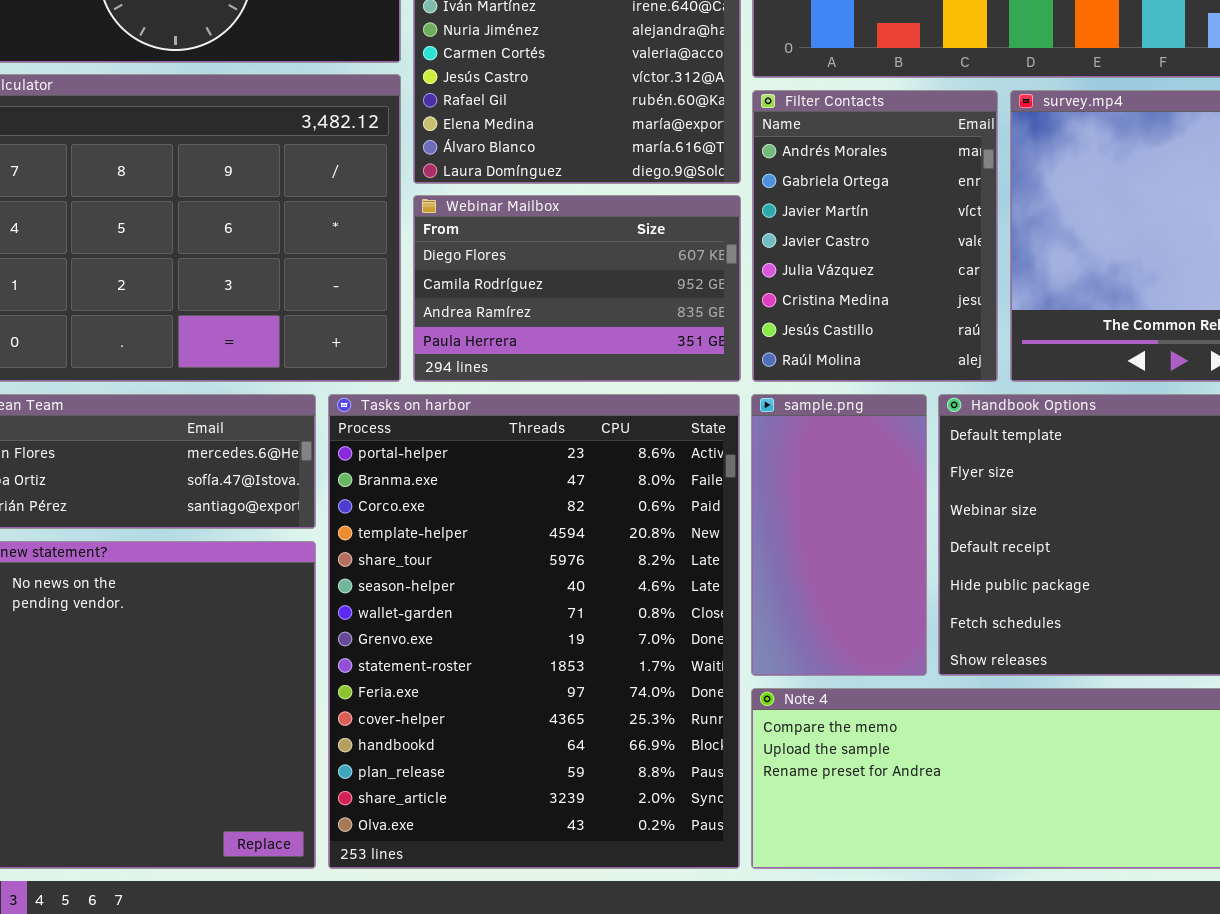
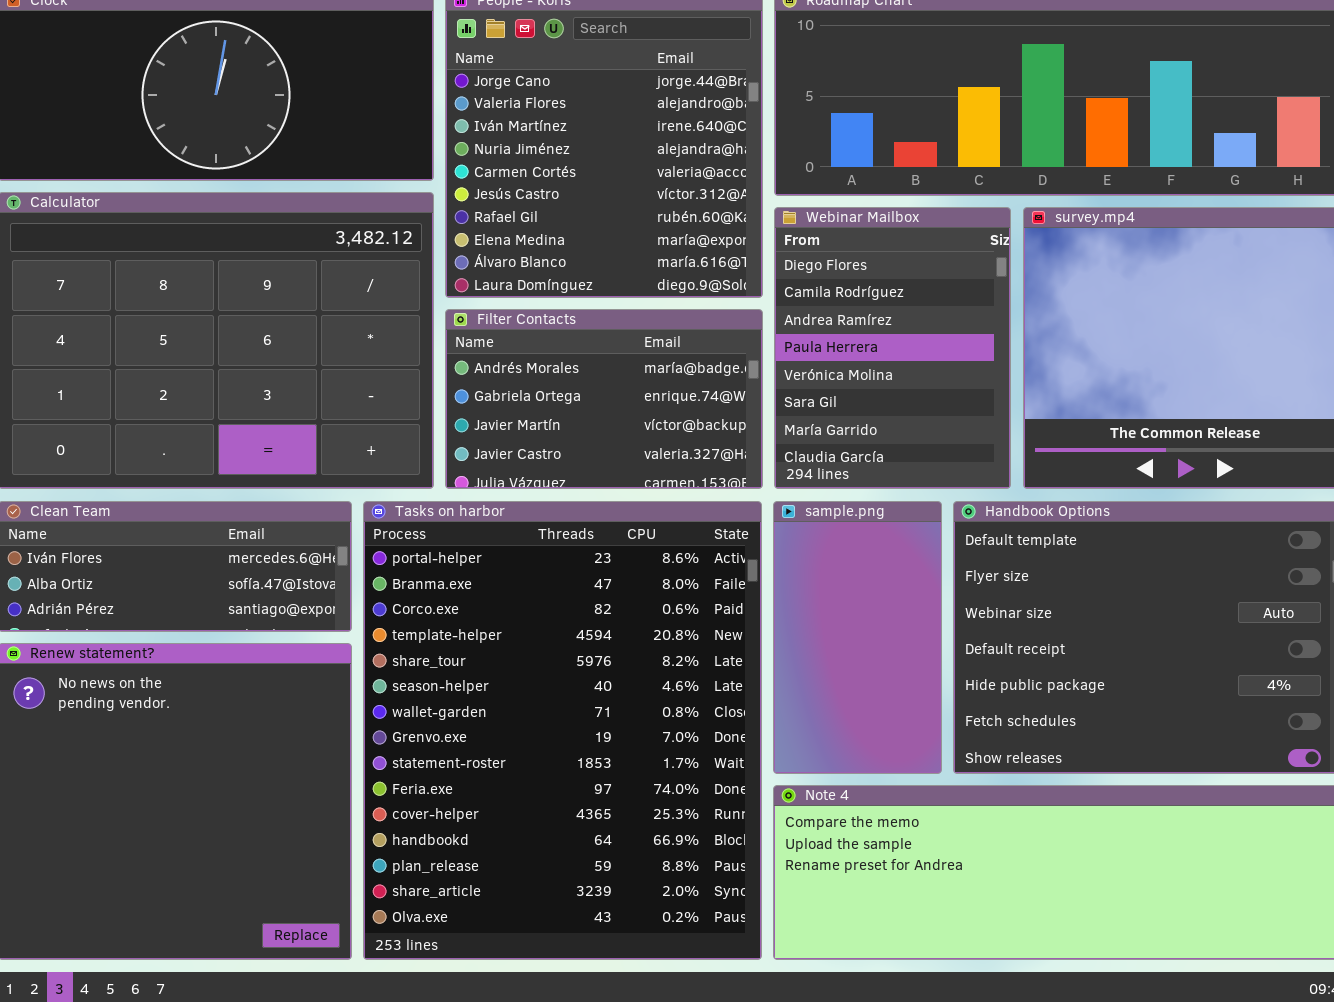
Filter Contacts: [752,90,998,382] -> [445,309,763,489], moved, resized
Webinar Mailbox: [413,195,741,382] -> [774,207,1011,489], moved, resized

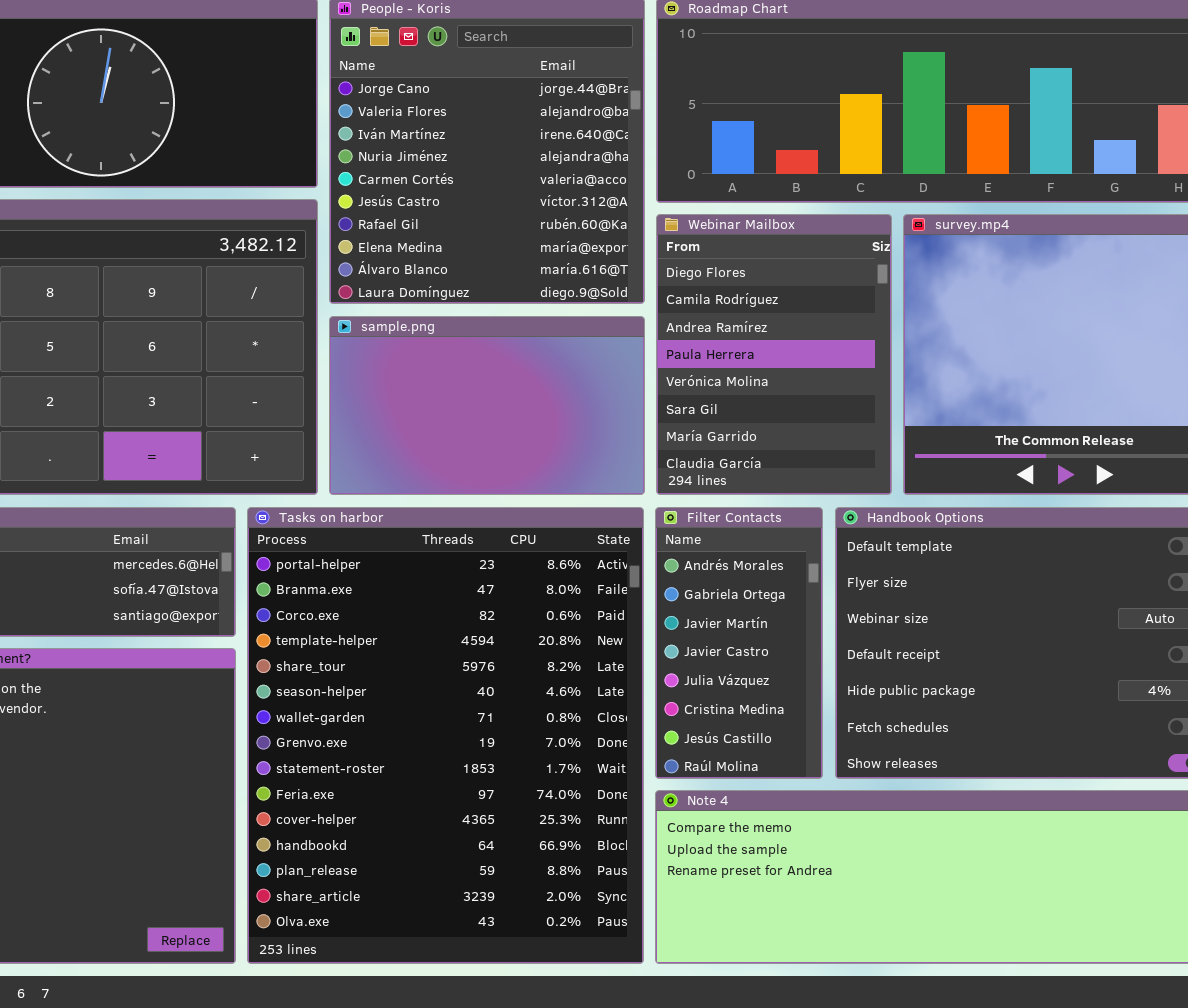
Filter Contacts: [445,309,763,489] -> [655,507,823,779], moved, resized
sample.png: [773,501,942,774] -> [329,316,645,495], moved, resized

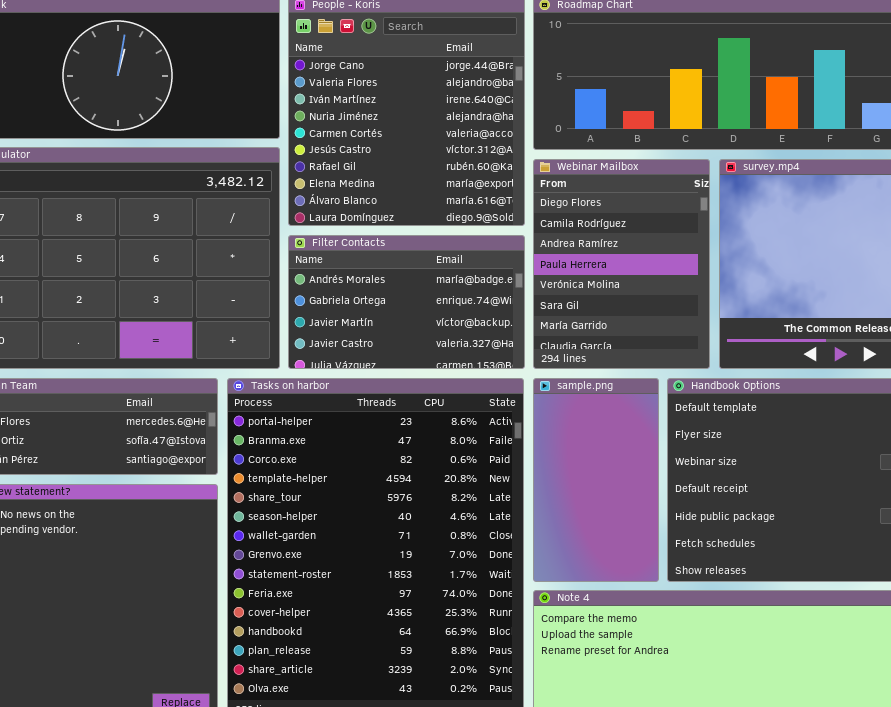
sample.png: [329,316,645,495] -> [533,378,659,582], moved, resized
Filter Contacts: [655,507,823,779] -> [288,235,525,369], moved, resized

